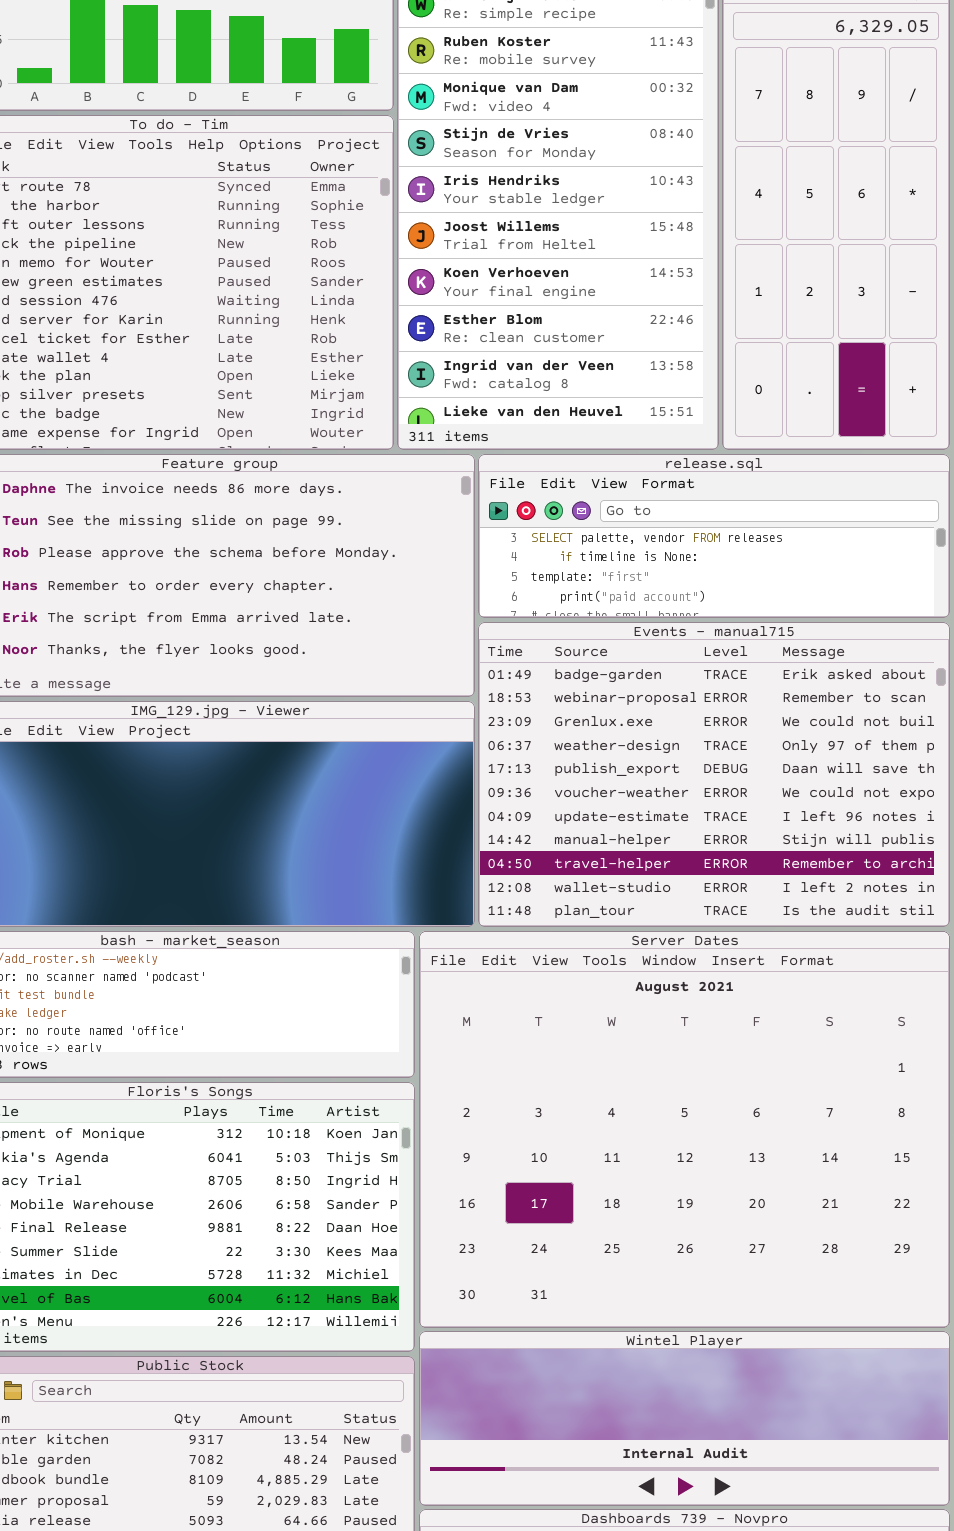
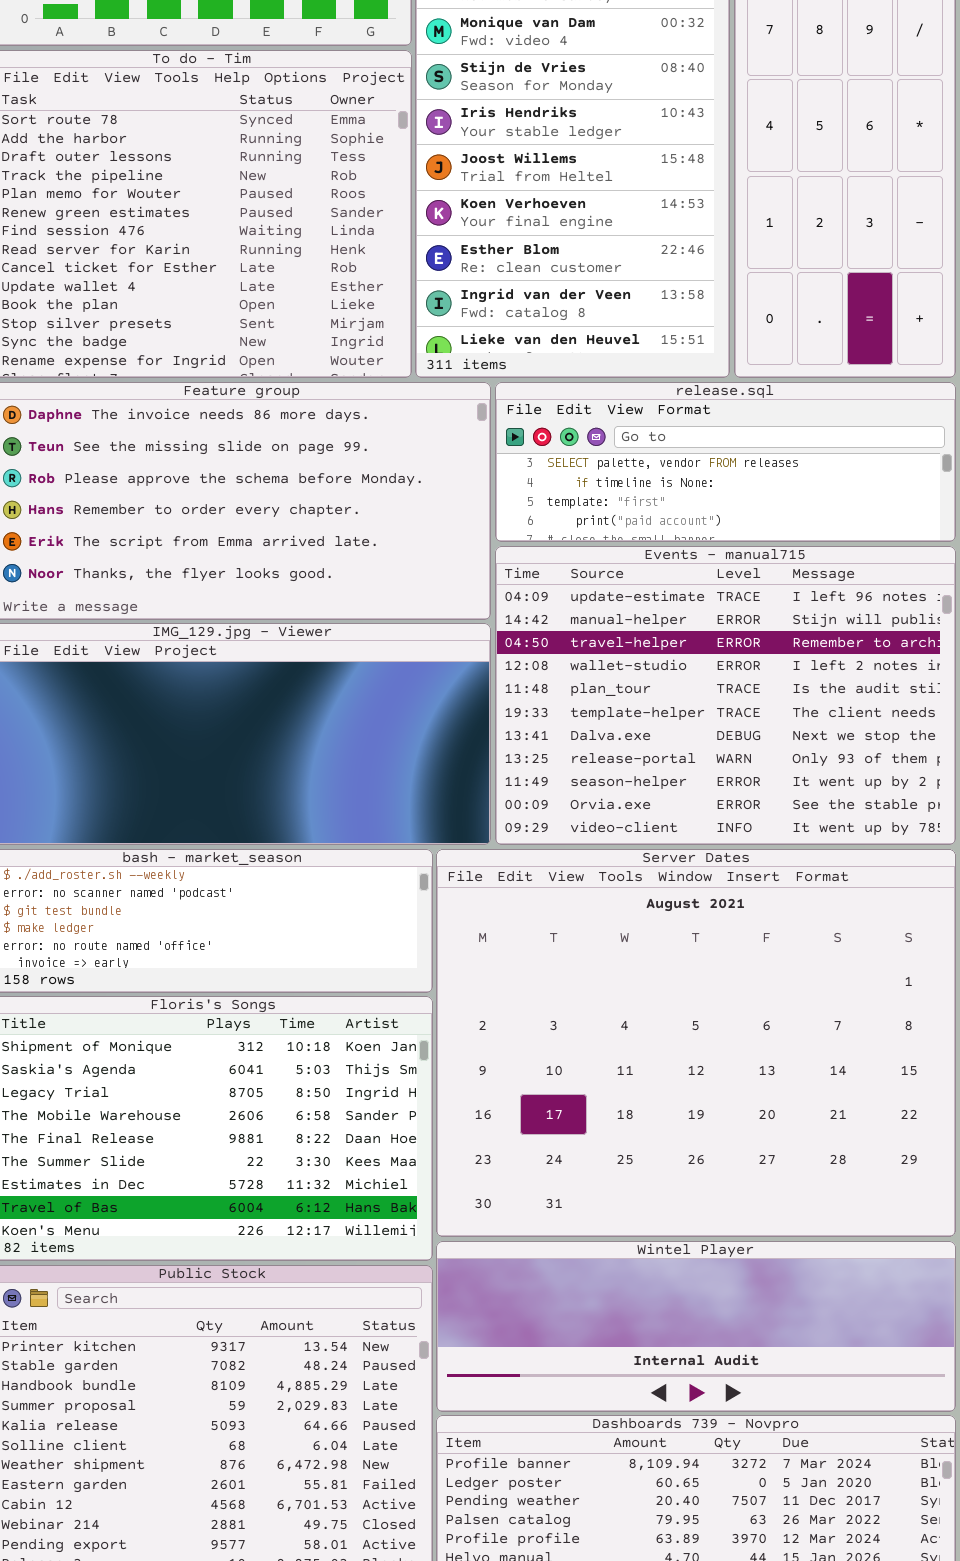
Events - manual715: [478,622,950,927] -> [495,546,956,845], scrolled down 6 rows

